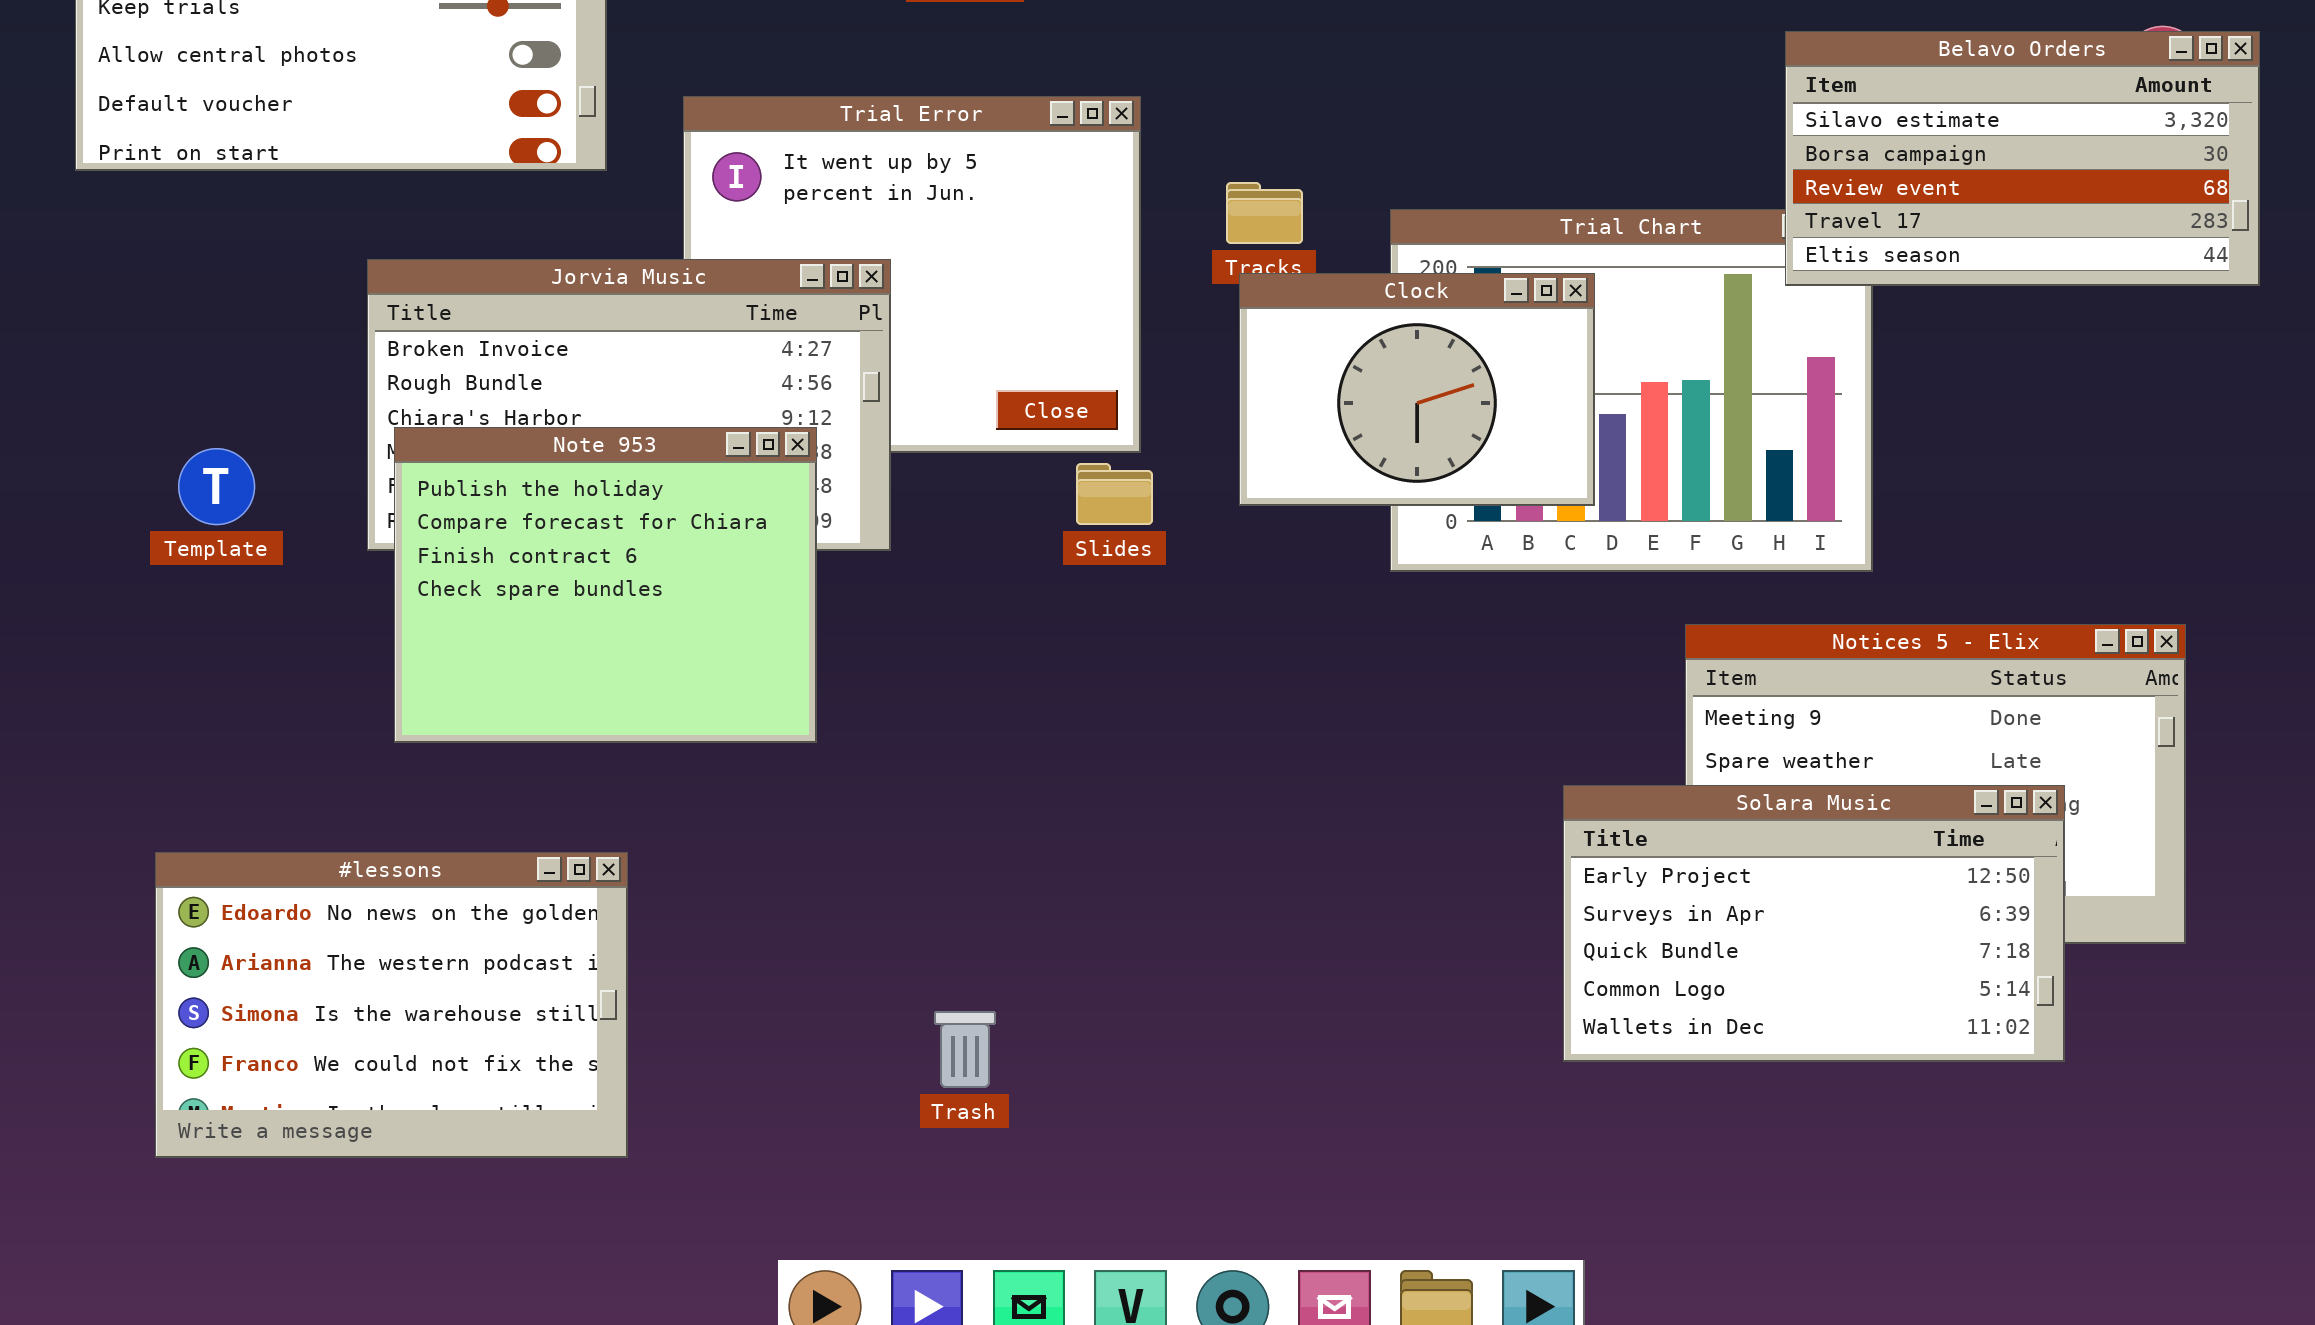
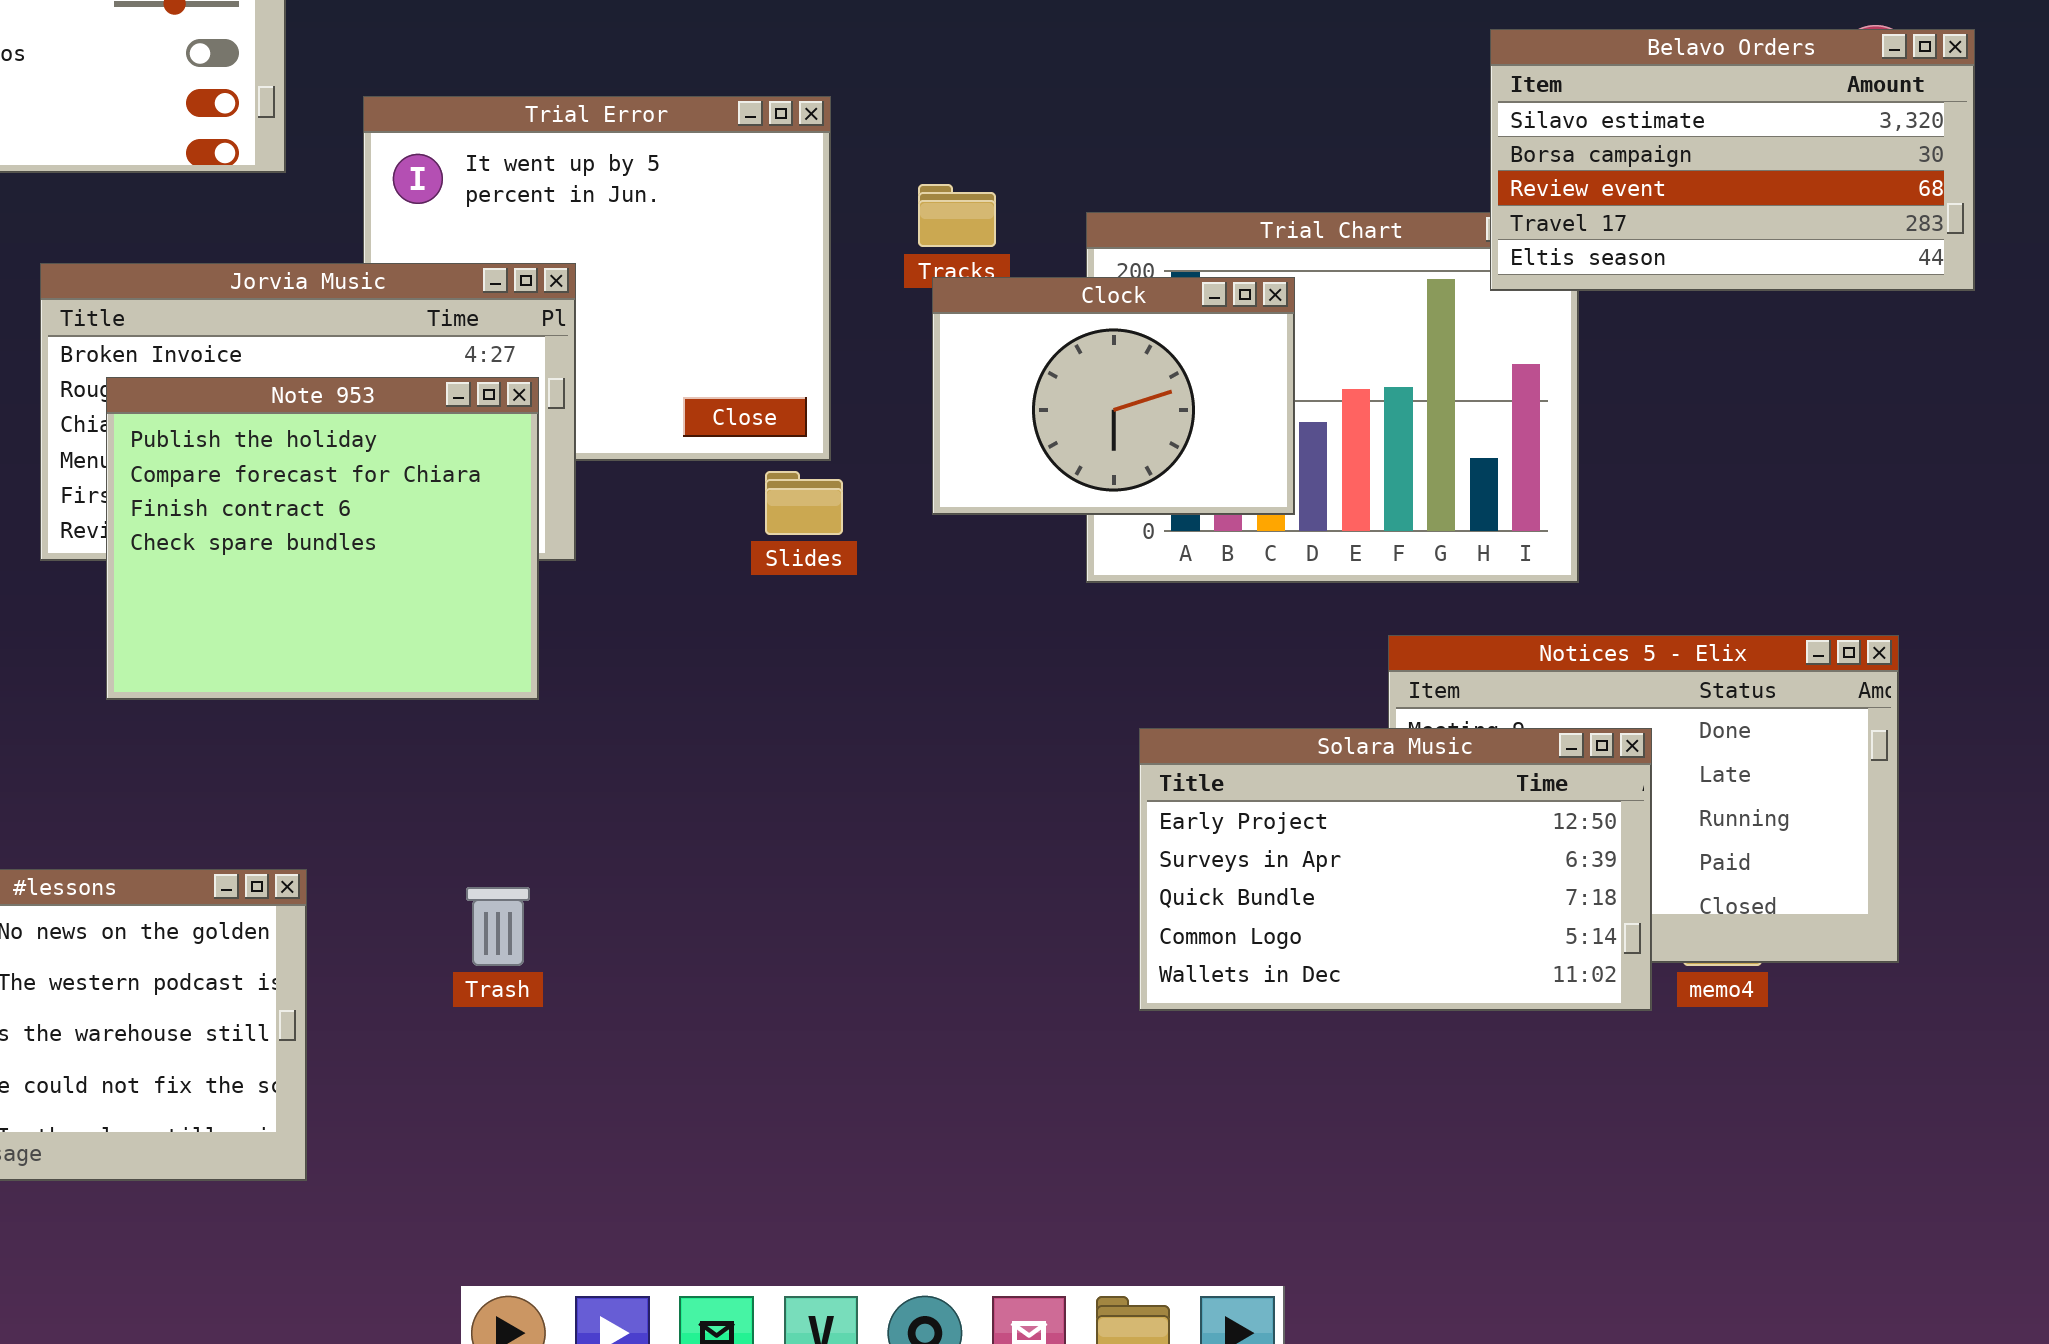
Note 953: [394,427,817,743] -> [106,377,539,700], moved
Solara Music: [1563,785,2065,1062] -> [1139,728,1652,1011], moved
Trash: [934,1011,996,1088] -> [466,887,530,966], moved

